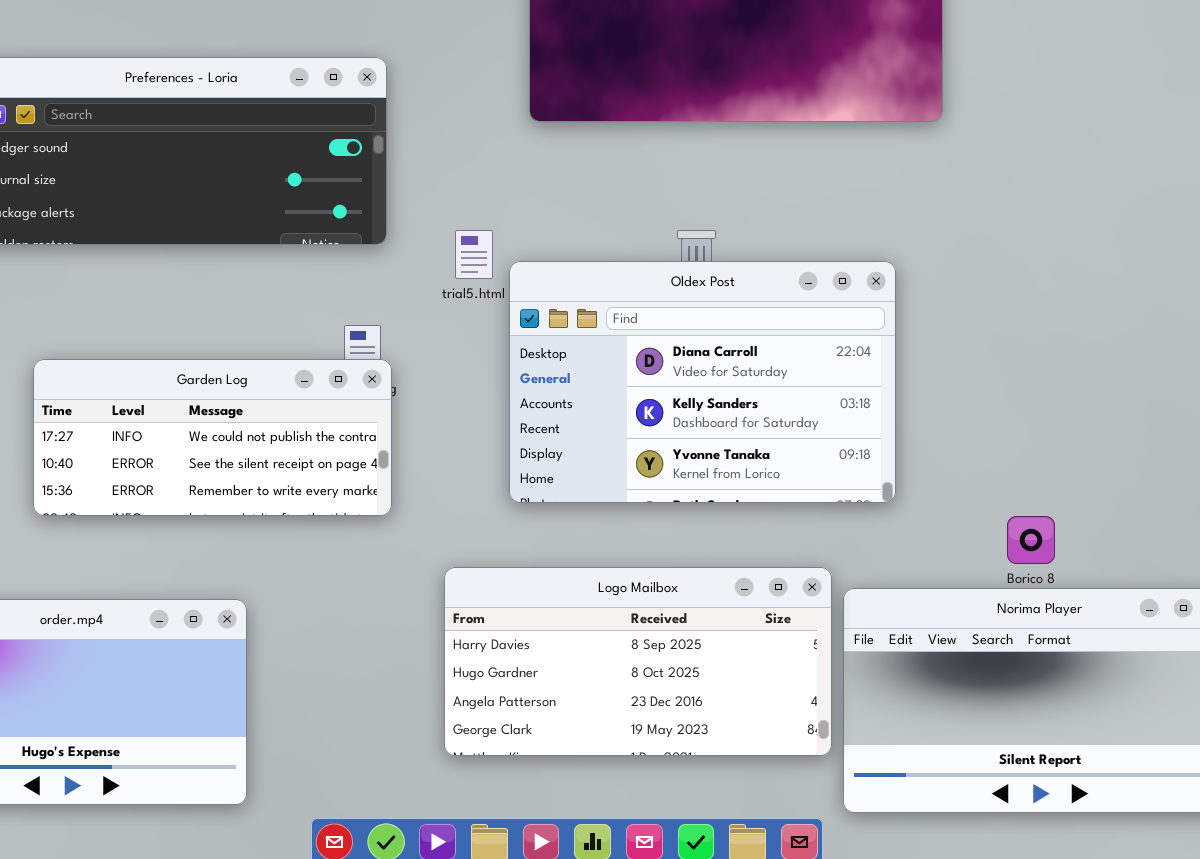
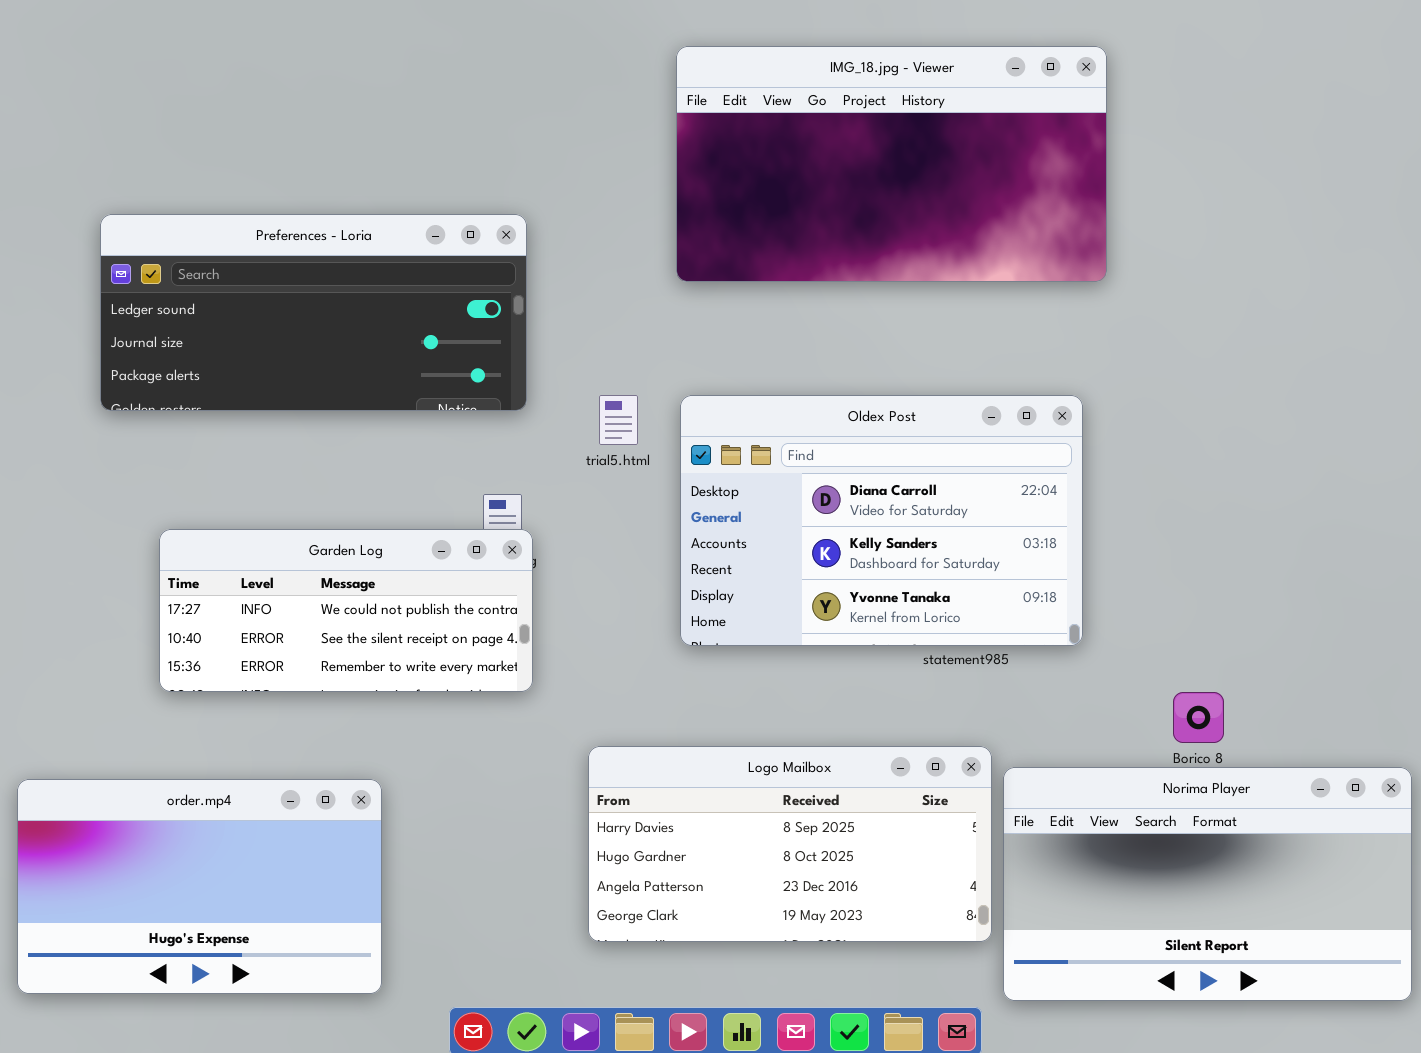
Oldex Post: [509,261,896,503] -> [680,395,1083,646], moved

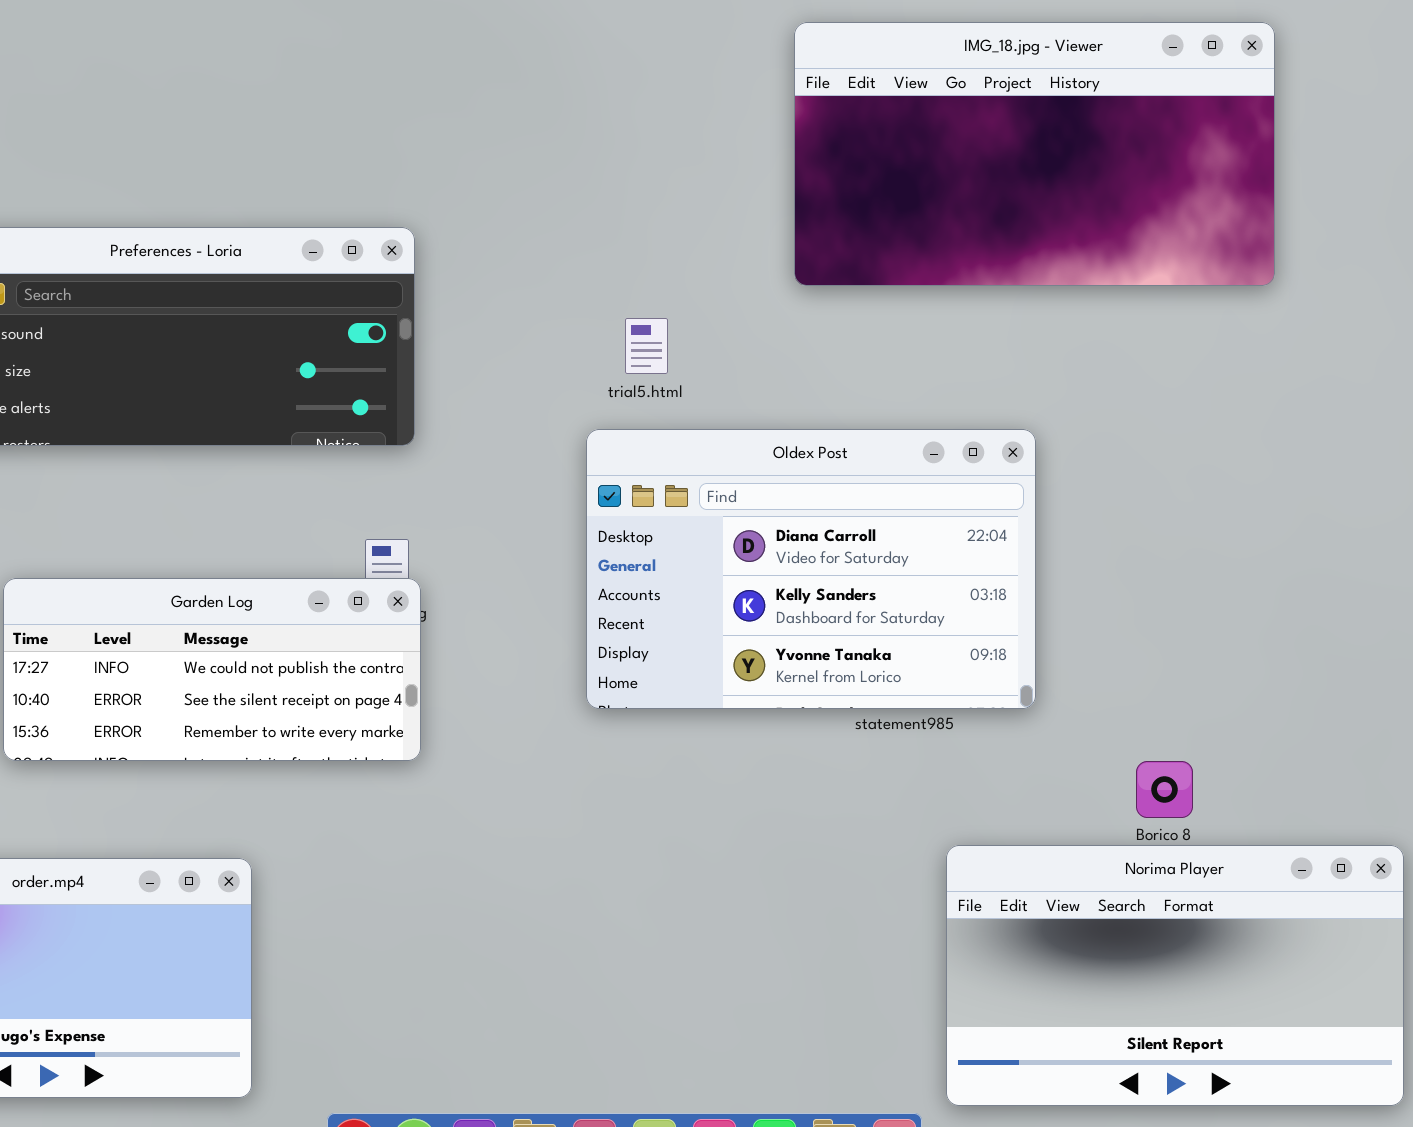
IMG_18.jpg - Viewer: [676,46,1107,282] -> [794,22,1275,286], moved
trial5.html: [599,395,638,445] -> [625,318,668,374], moved
Logo Mailbox: [588,746,992,942] -> none, closed

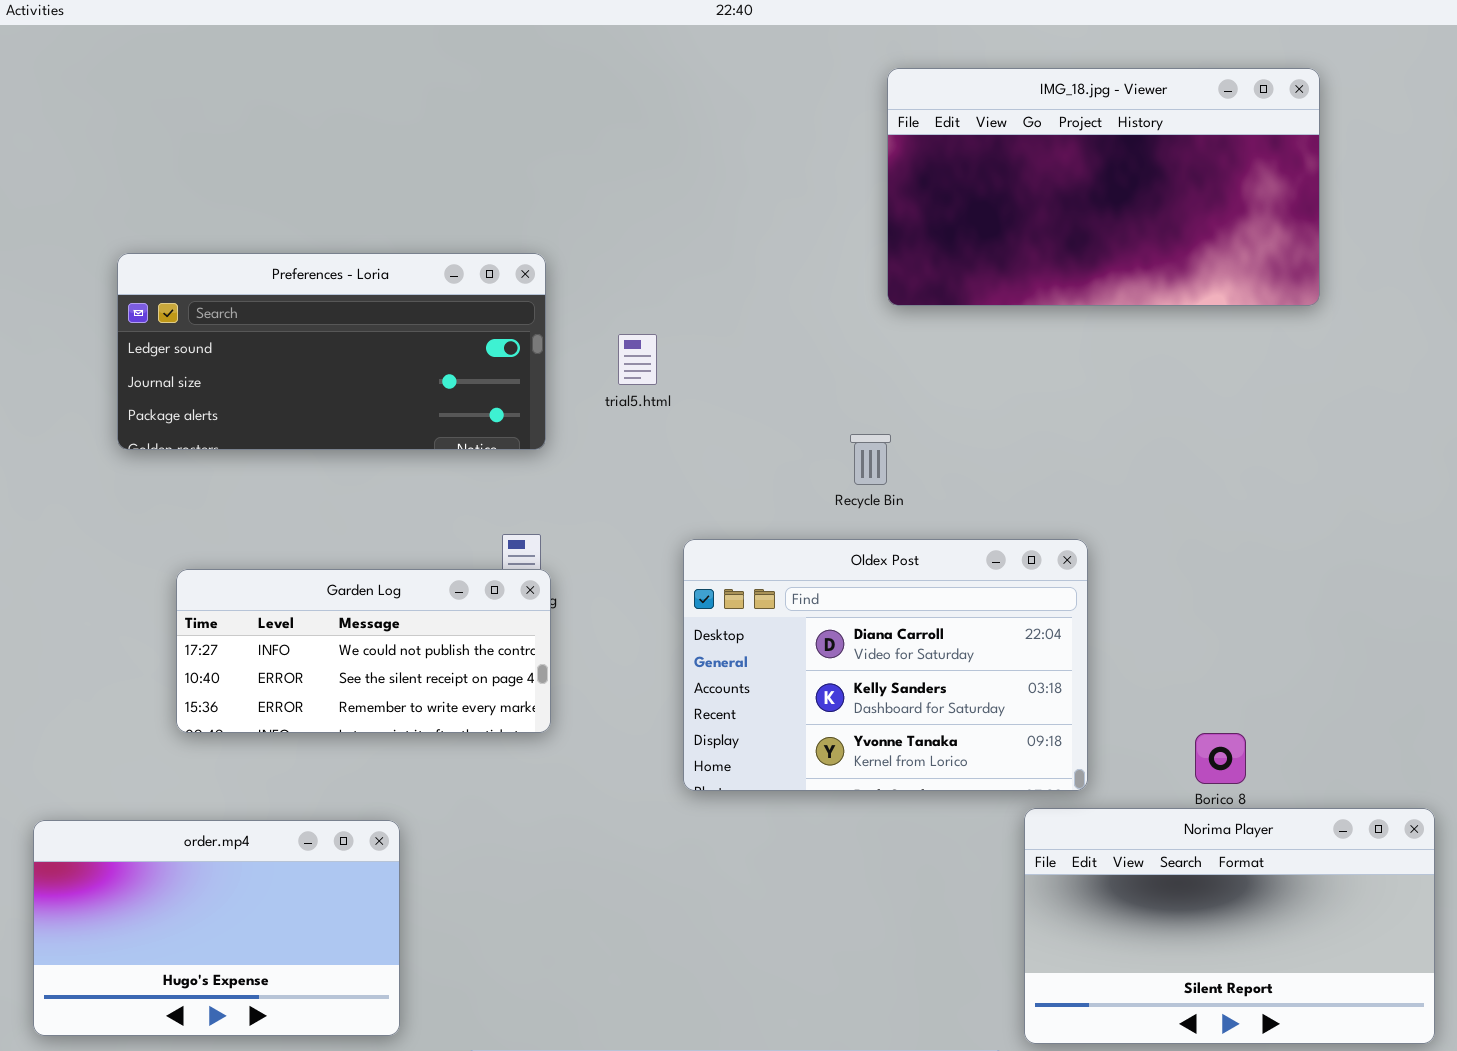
trial5.html: [625,318,668,374] -> [618,334,657,385], moved
Oldex Post: [586,429,1036,709] -> [683,539,1088,791], moved

